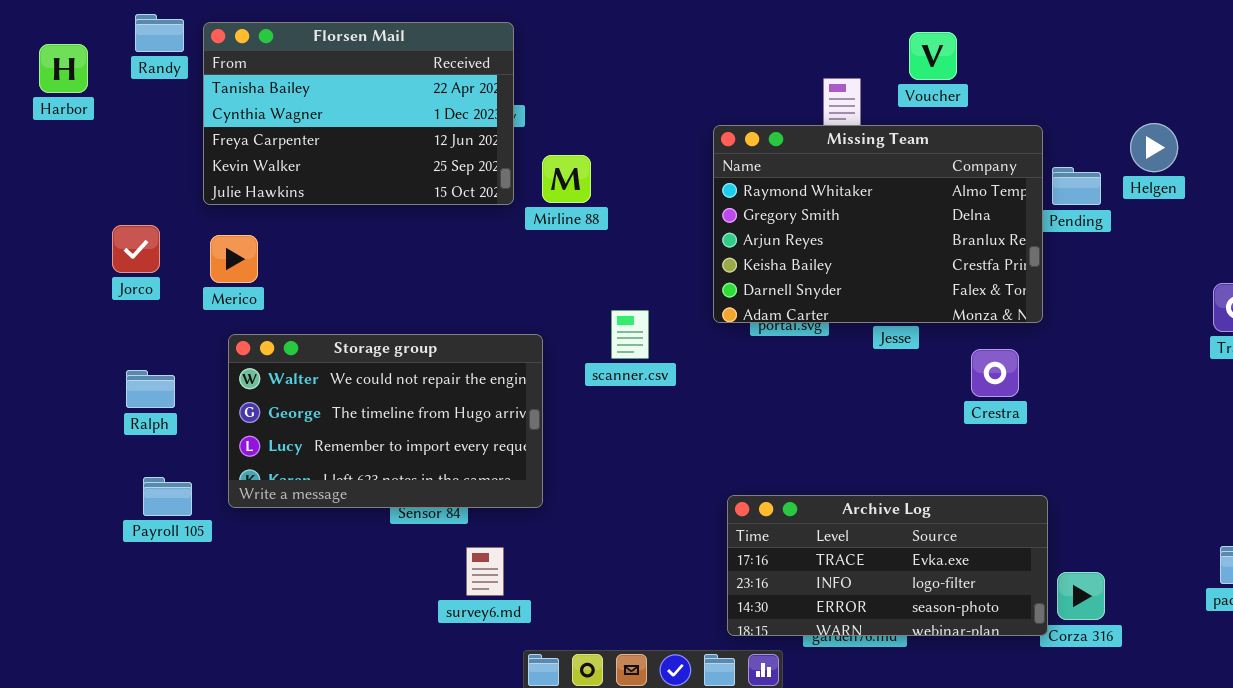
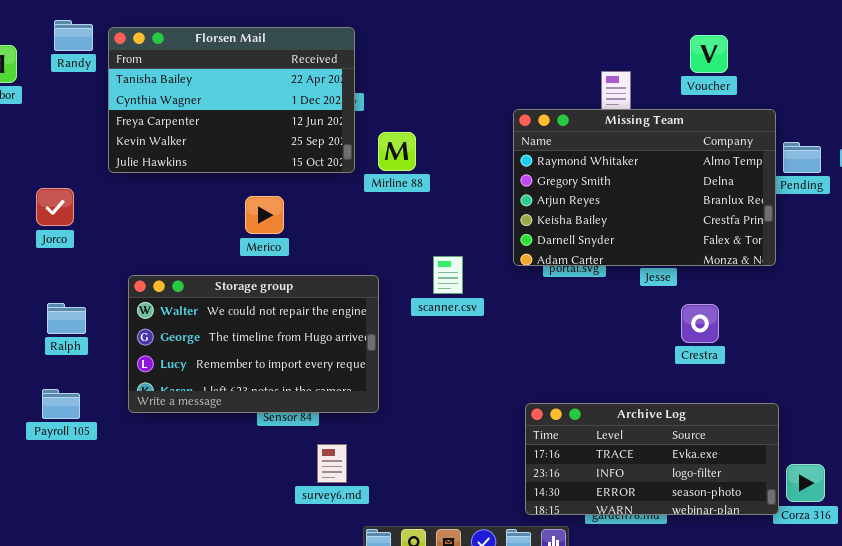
Voucher: [909,32,957,80] -> [690,35,728,73], moved
Merico: [210,235,258,283] -> [245,196,284,234], moved
Crestra: [971,349,1019,397] -> [681,304,719,343], moved
Payroll 105: [143,477,192,516] -> [42,389,80,419], moved

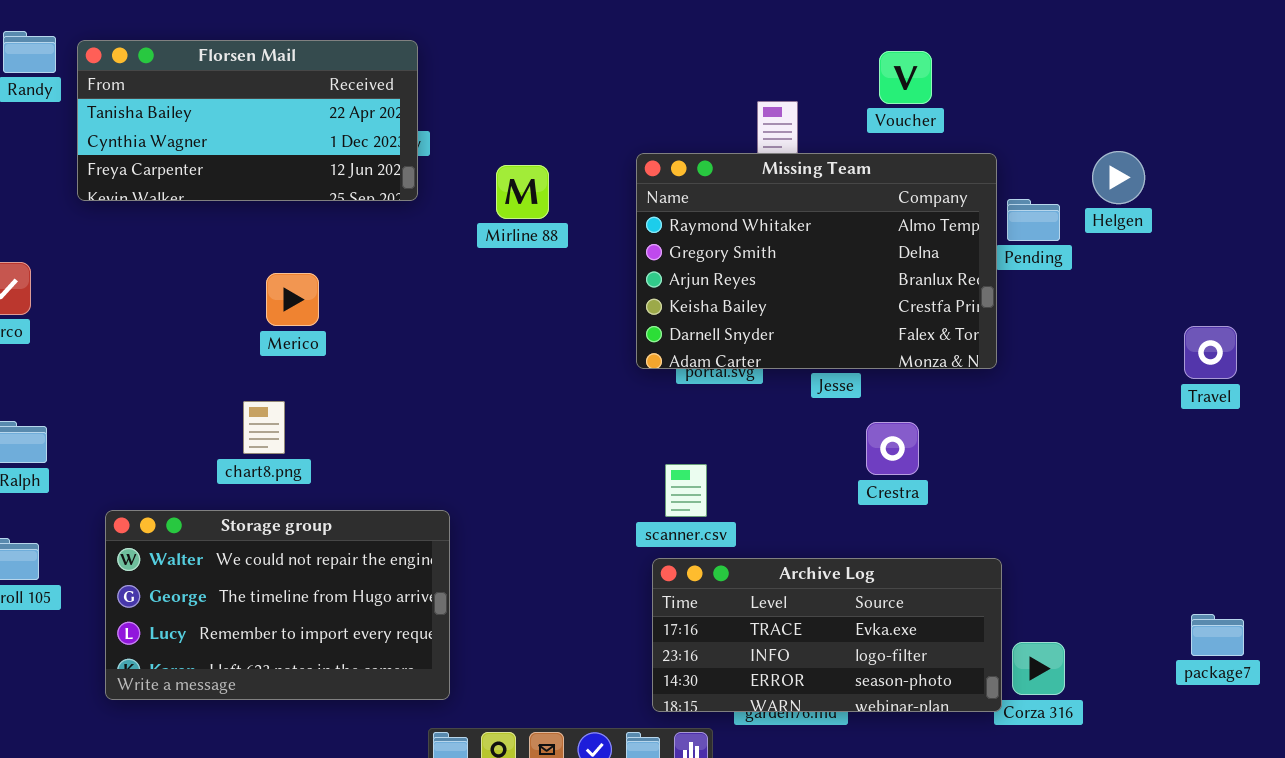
Florsen Mail: [108,27,355,173] -> [77,40,418,201], resized
Mirline 88: [378,132,416,171] -> [496,165,549,219], moved
scanner.csv: [433,256,463,294] -> [665,464,707,517], moved
Storage group: [128,275,379,413] -> [105,510,450,700], moved

